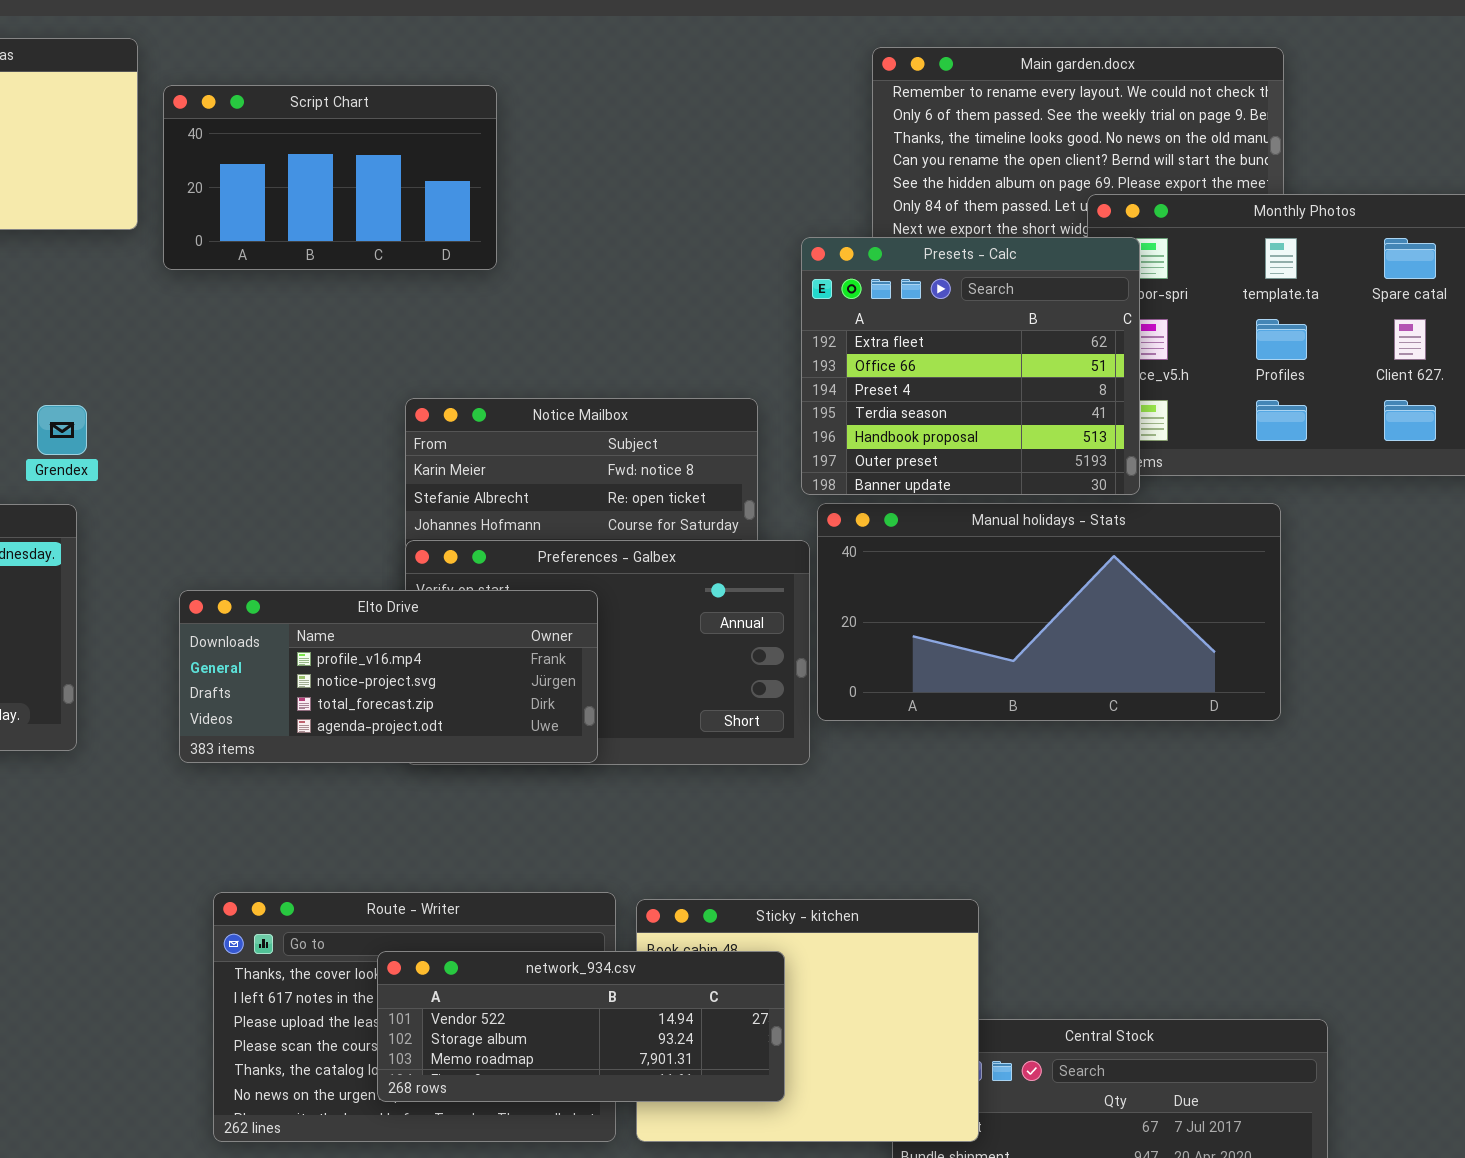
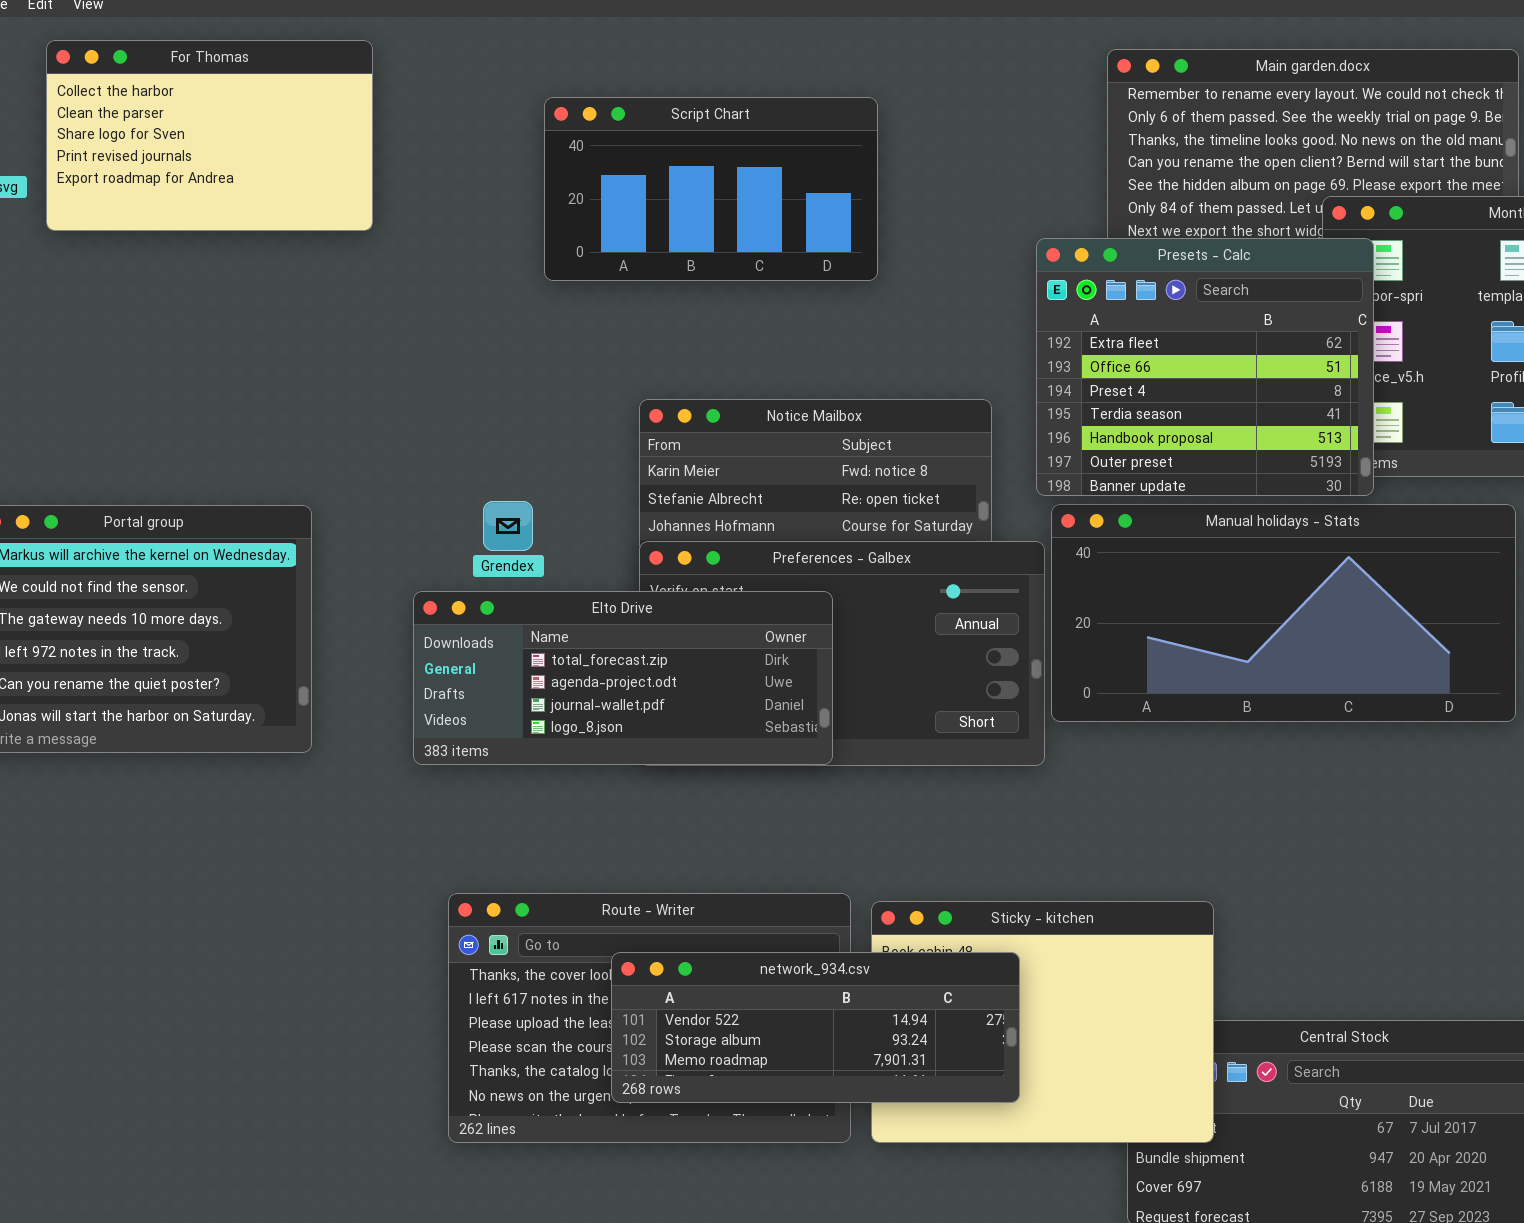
Script Chart: [163,85,497,270] -> [544,97,878,281], moved
Grendex: [37,405,87,455] -> [483,501,533,551], moved
Elto Drive: [179,590,598,763] -> [413,591,833,765], scrolled down 2 rows

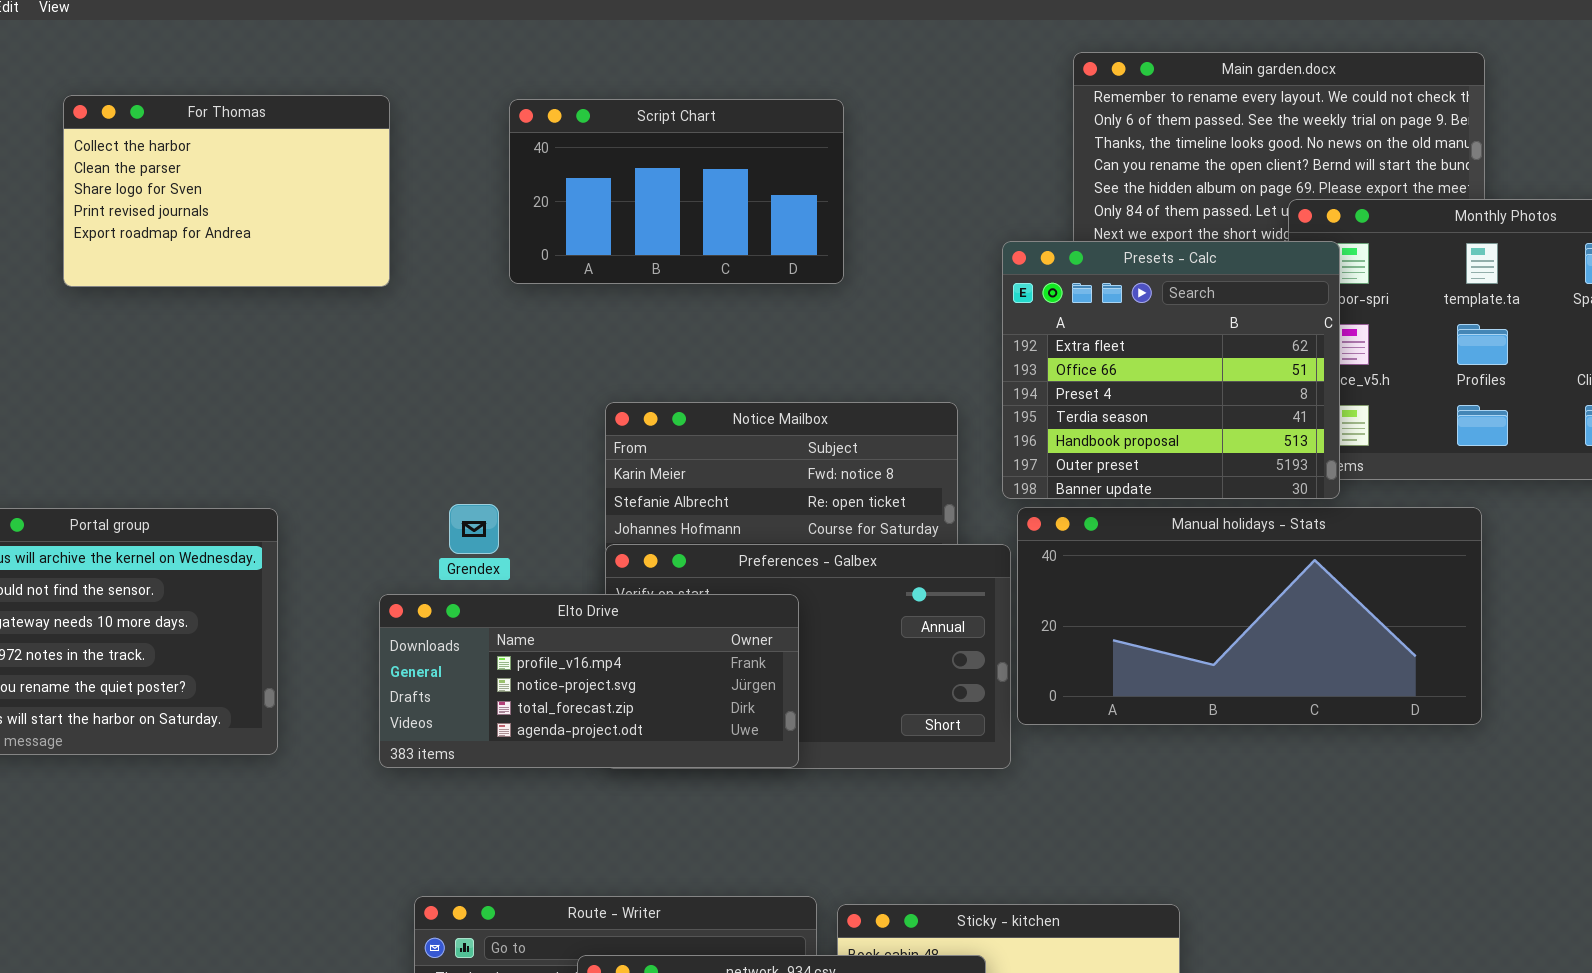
For Thomas: [46,40,373,231] -> [63,95,390,287], moved
Elto Drive: [413,591,833,765] -> [379,594,799,768], scrolled up 2 rows

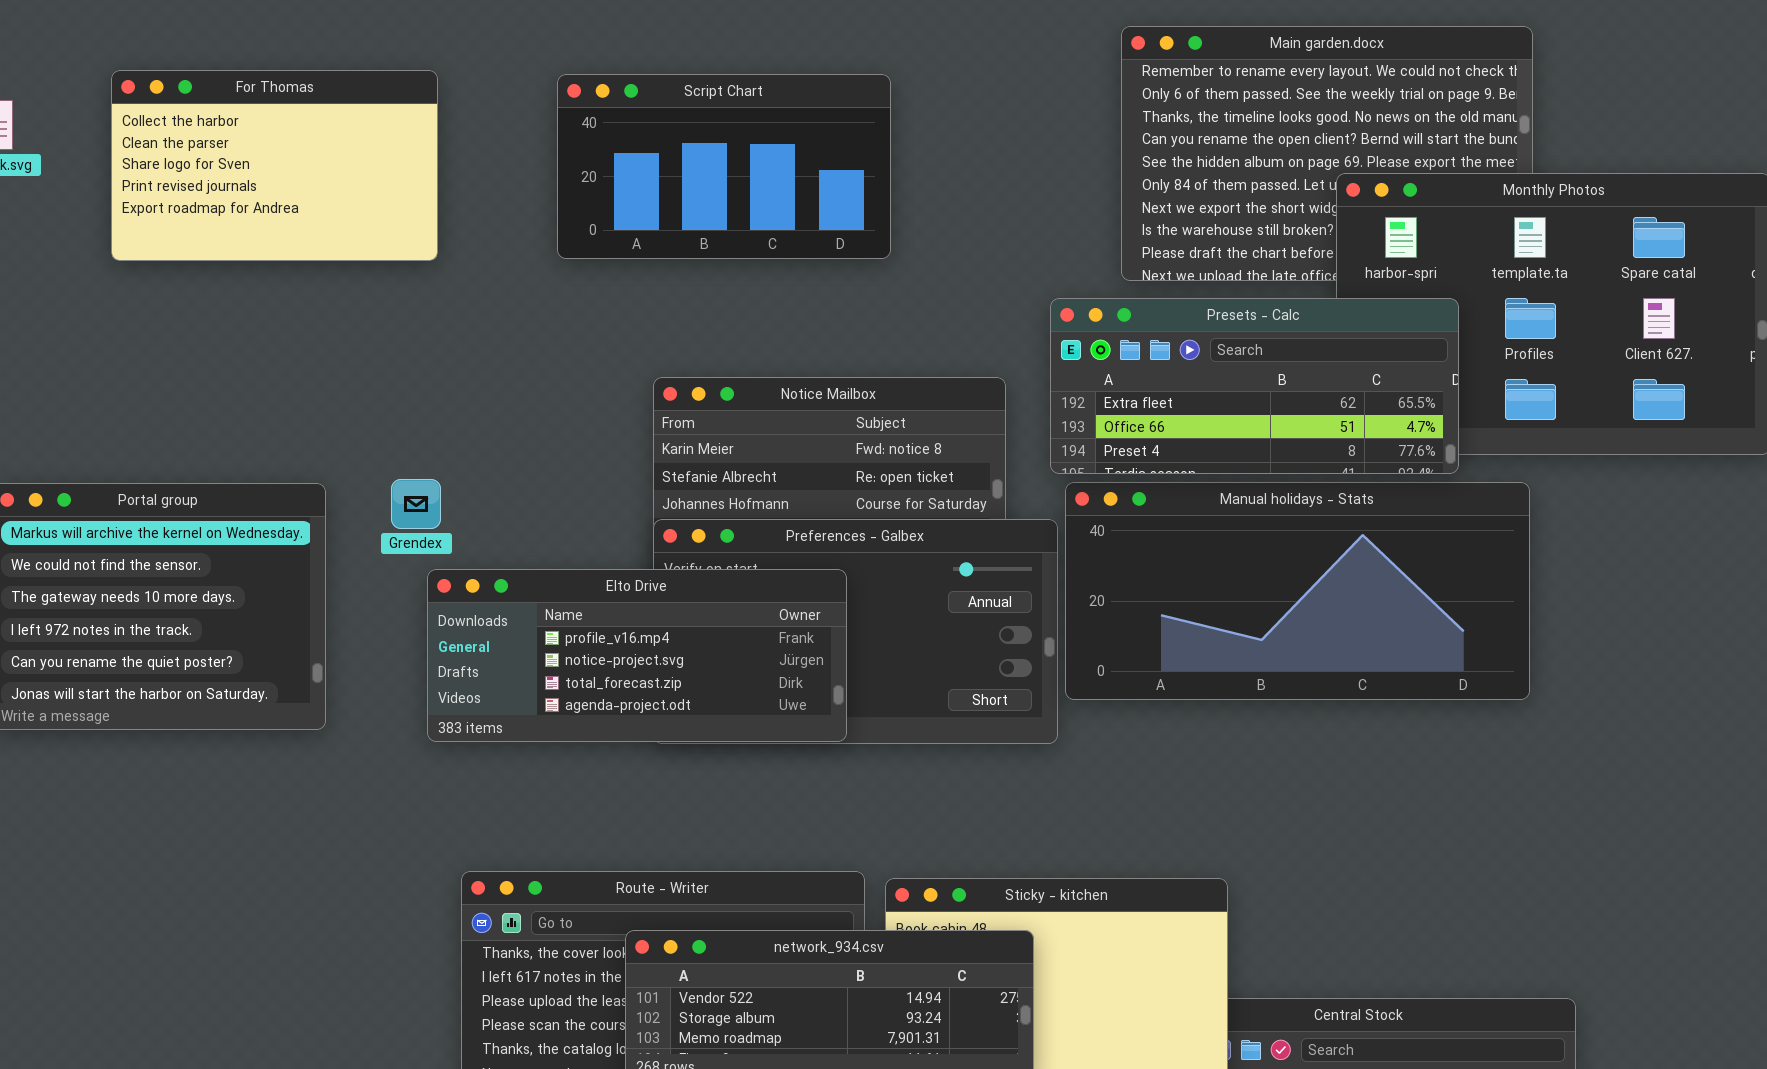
Presets - Calc: [1002,241,1340,499] -> [1050,298,1459,474], resized
Grendex: [449,504,499,554] -> [391,479,441,529], moved

